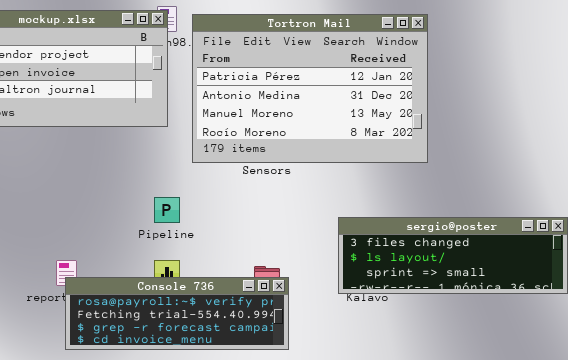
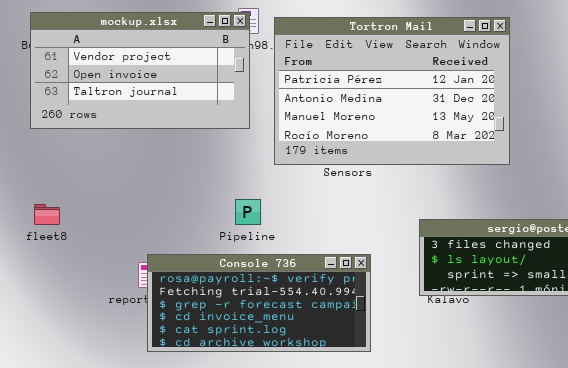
Console 736: [65,277,289,350] -> [147,254,371,352], resized

